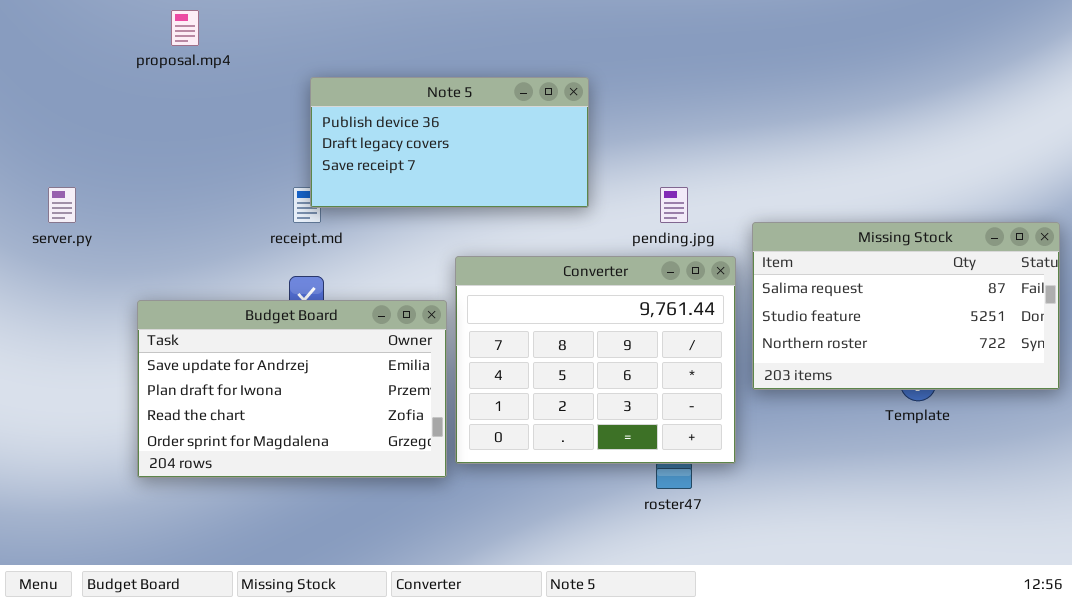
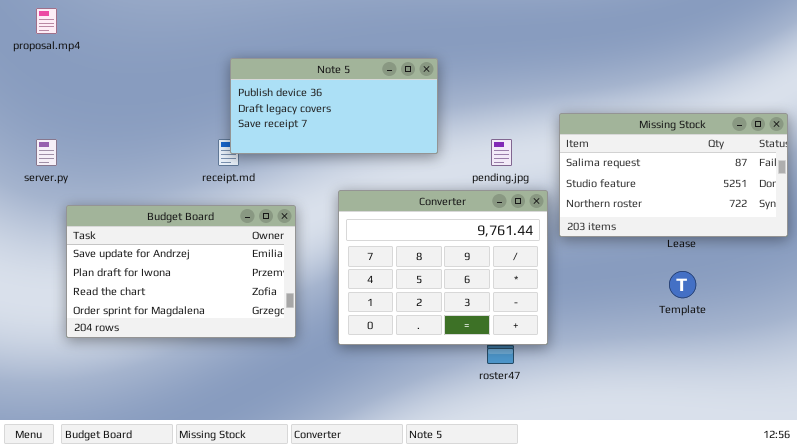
proposal.mp4: [171,10,199,46] -> [36,8,57,34], moved
Missing Stock: [752,222,1060,390] -> [559,113,788,237], moved
Budget Board: [137,300,447,478] -> [66,205,296,338], moved

